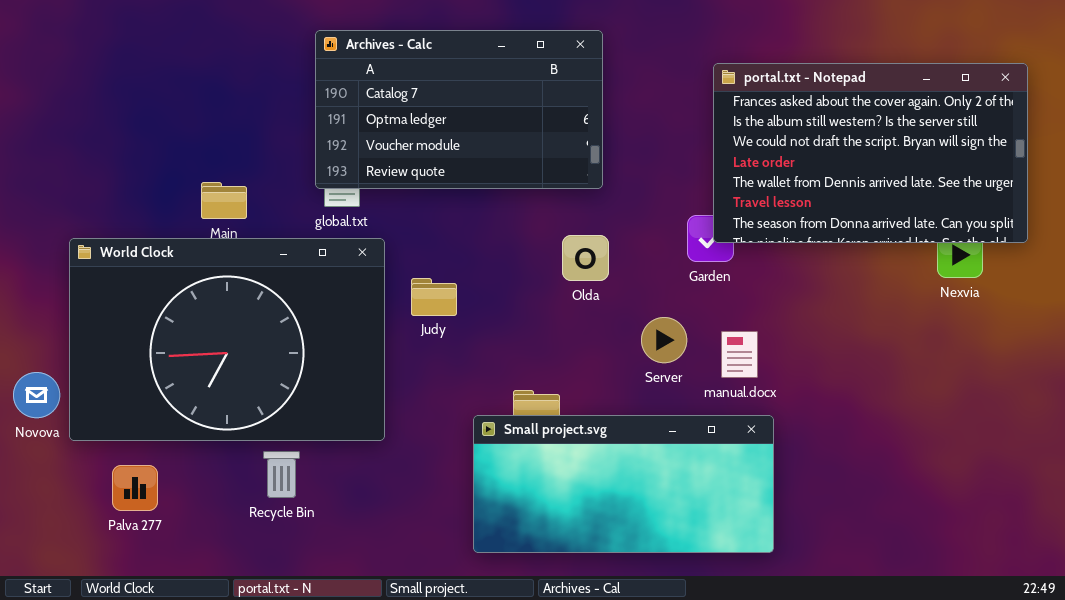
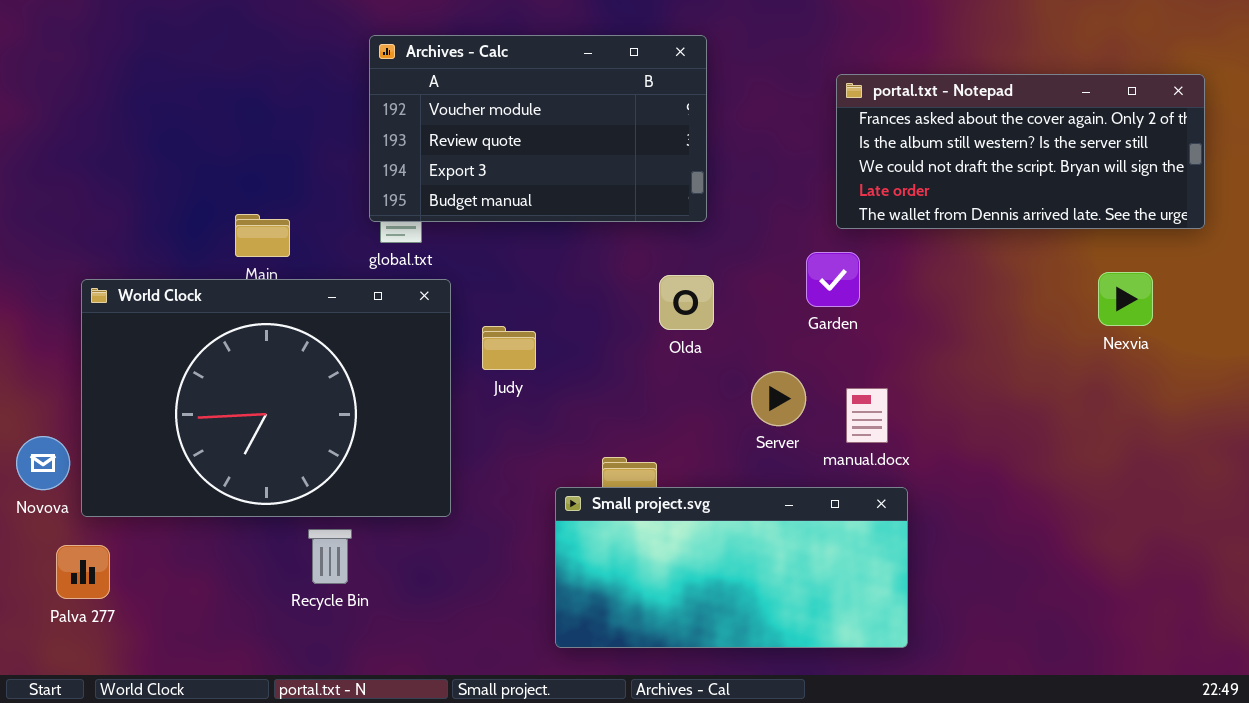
Archives - Calc: [315,30,603,189] -> [369,35,707,222], scrolled down 2 rows
portal.txt - Notepad: [713,63,1028,243] -> [836,74,1205,229], resized
Palva 277: [112,465,158,511] -> [56,545,110,599], moved

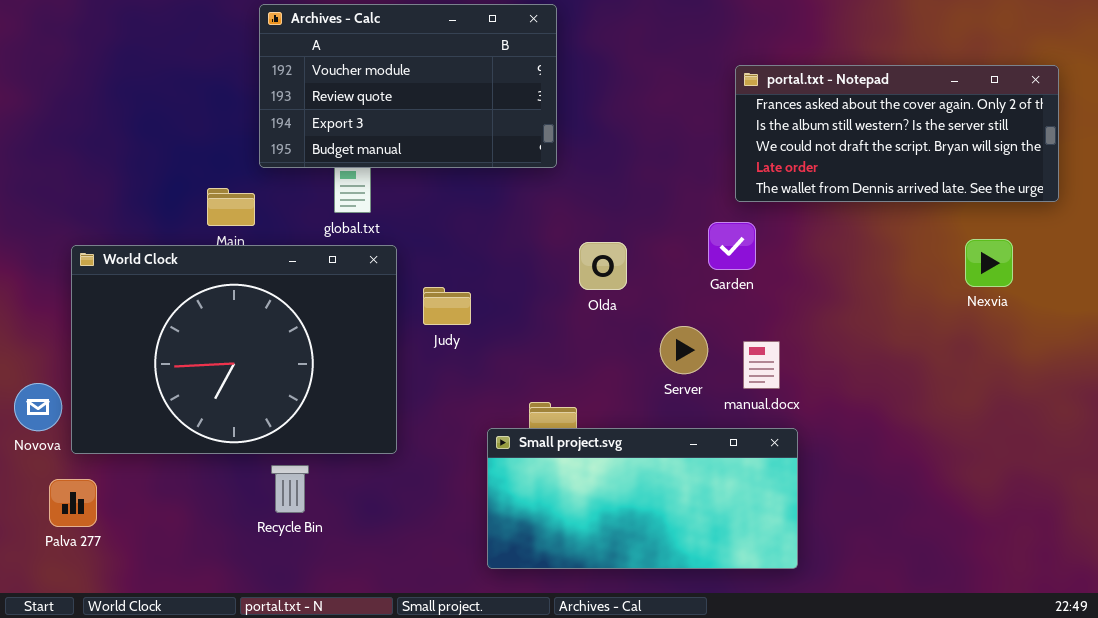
Archives - Calc: [369,35,707,222] -> [259,4,557,168], moved

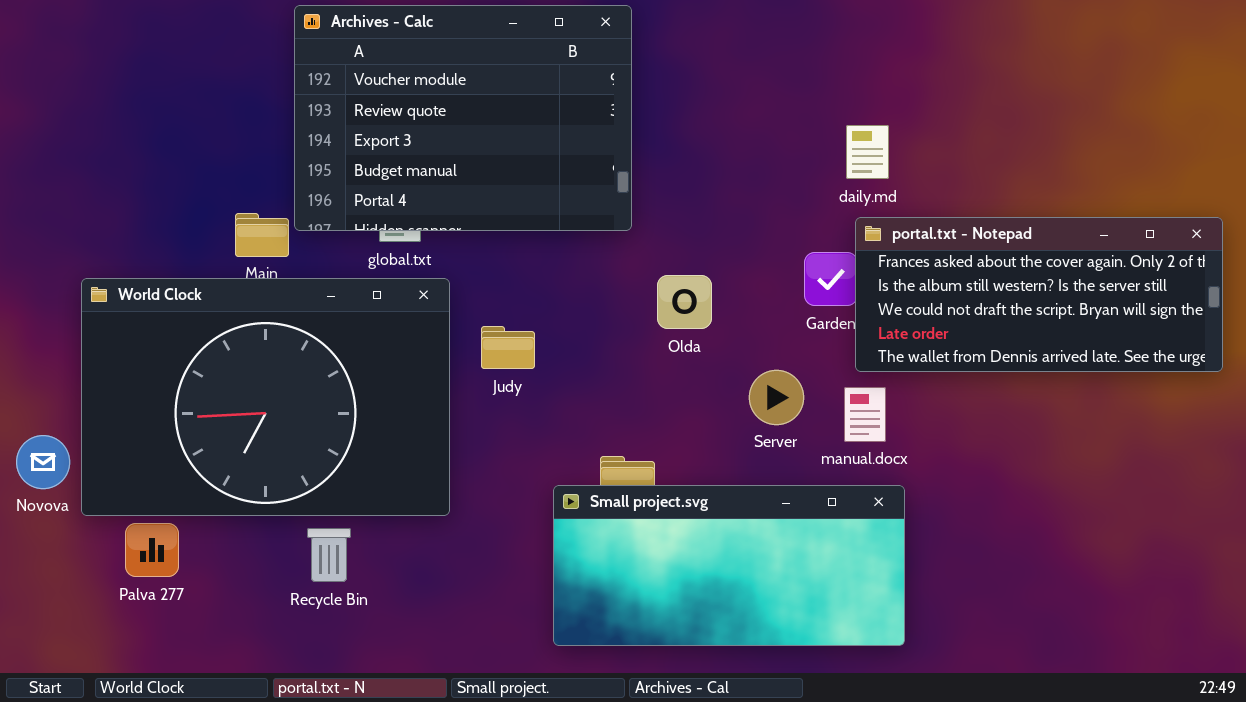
Archives - Calc: [259,4,557,168] -> [294,5,632,231], resized
portal.txt - Notepad: [735,65,1059,202] -> [855,217,1223,372], moved
Palva 277: [49,479,97,527] -> [125,523,179,577], moved

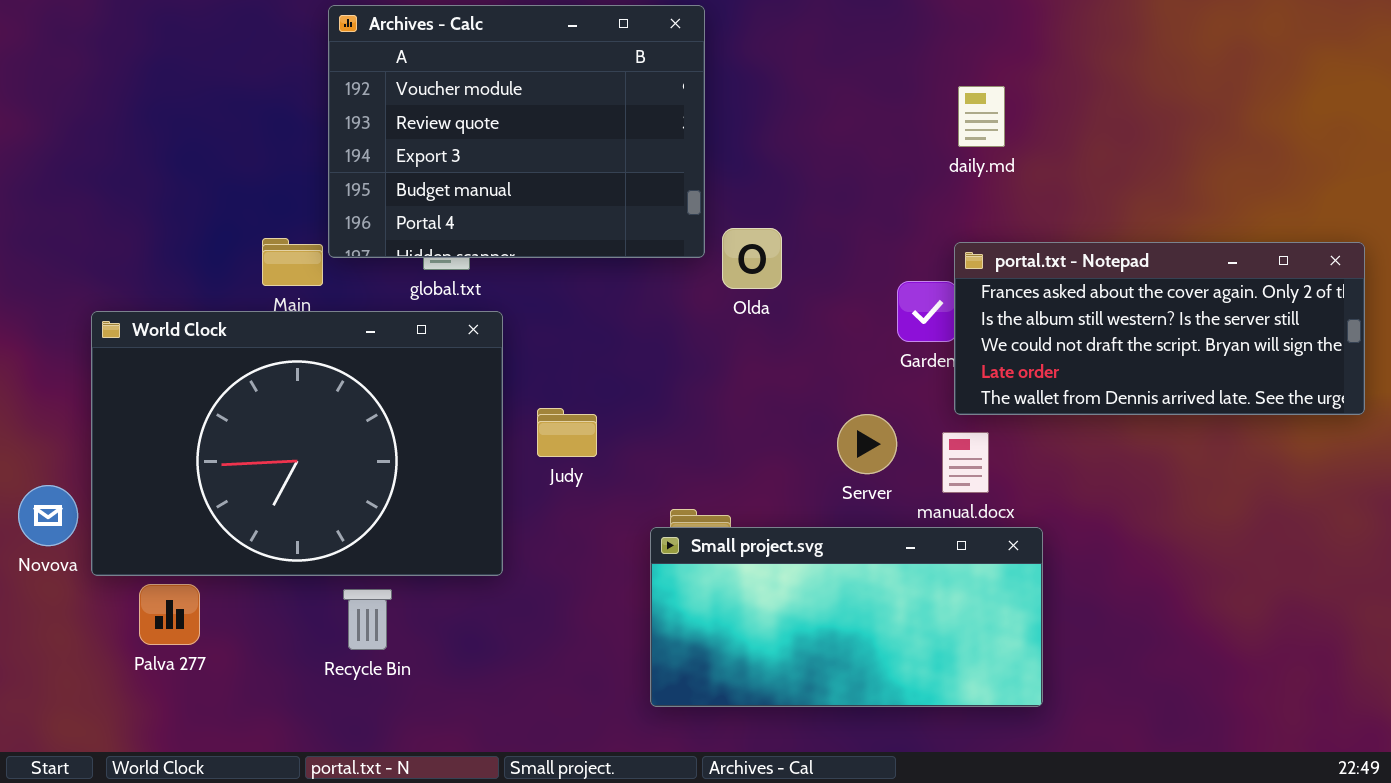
daily.md: [846,125,889,179] -> [958,86,1005,147], moved
Olda: [657,275,712,329] -> [722,228,782,289], moved
Judy: [481,326,535,369] -> [537,408,597,457], moved
Small project.svg: [553,485,905,646] -> [650,527,1043,707], moved

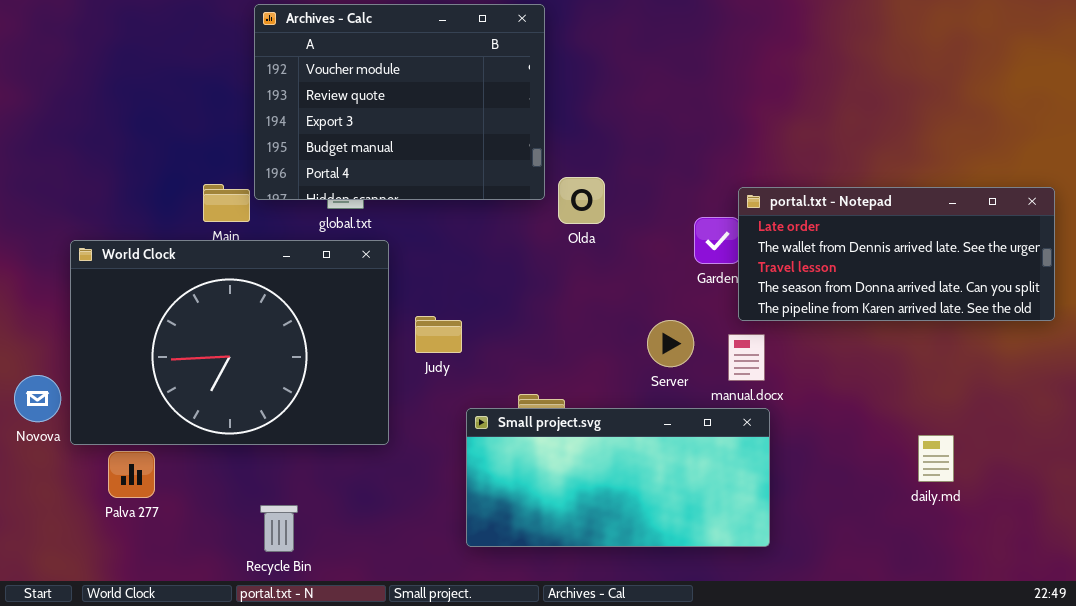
daily.md: [958,86,1005,147] -> [918,435,954,482], moved
portal.txt - Notepad: [954,242,1365,415] -> [738,187,1055,321], scrolled down 3 rows
Small project.svg: [650,527,1043,707] -> [466,408,770,547], moved
Recycle Bin: [343,589,392,650] -> [260,505,298,552], moved

